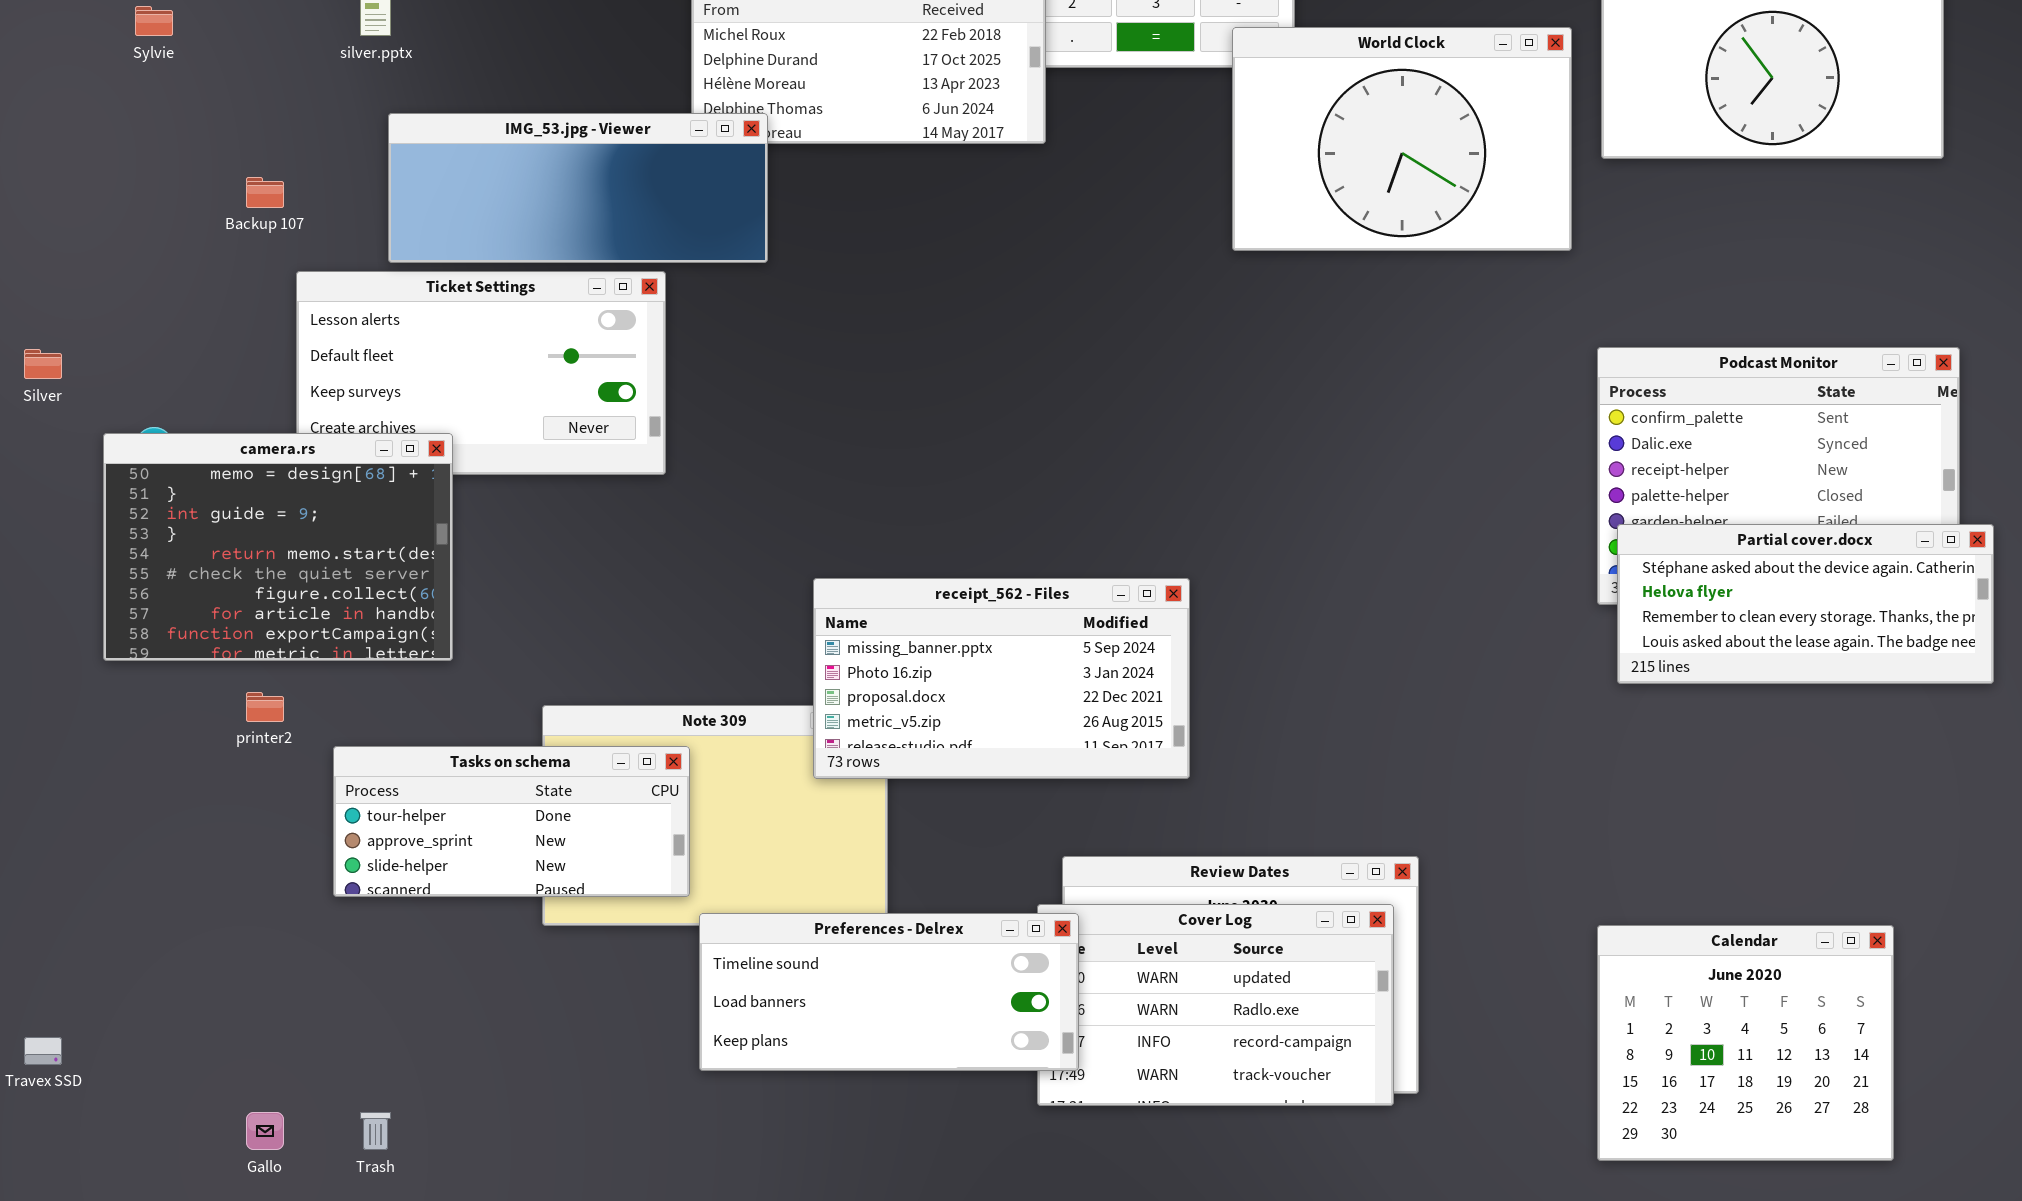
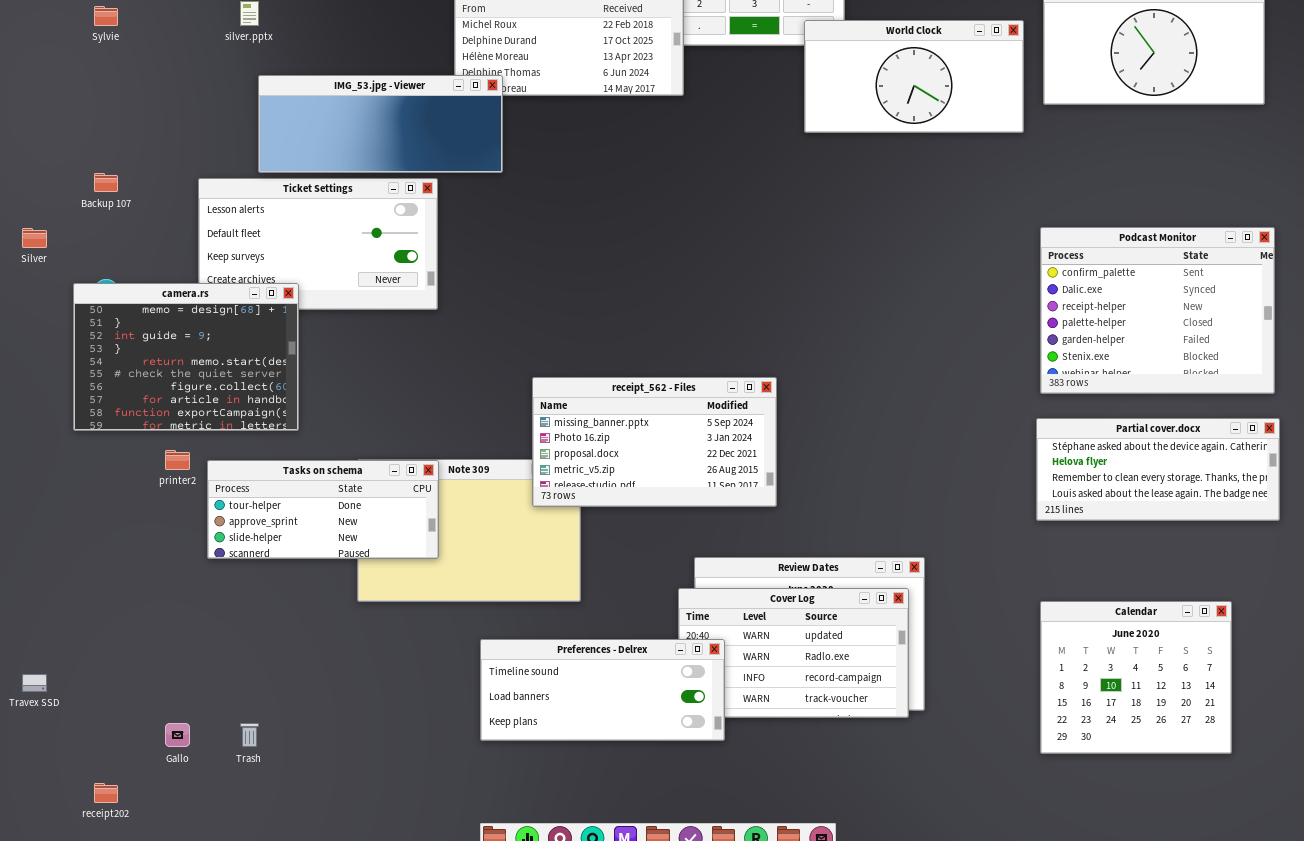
World Clock: [1232,27,1572,251] -> [804,20,1024,133], resized
Backup 107: [246,177,284,208] -> [94,173,118,192], moved
Partial cover.docx: [1617,524,1994,684] -> [1036,418,1280,521], moved
Tasks on schema: [333,746,690,897] -> [207,460,439,559], moved
Preferences - Delrex: [699,913,1079,1071] -> [480,639,725,741], moved

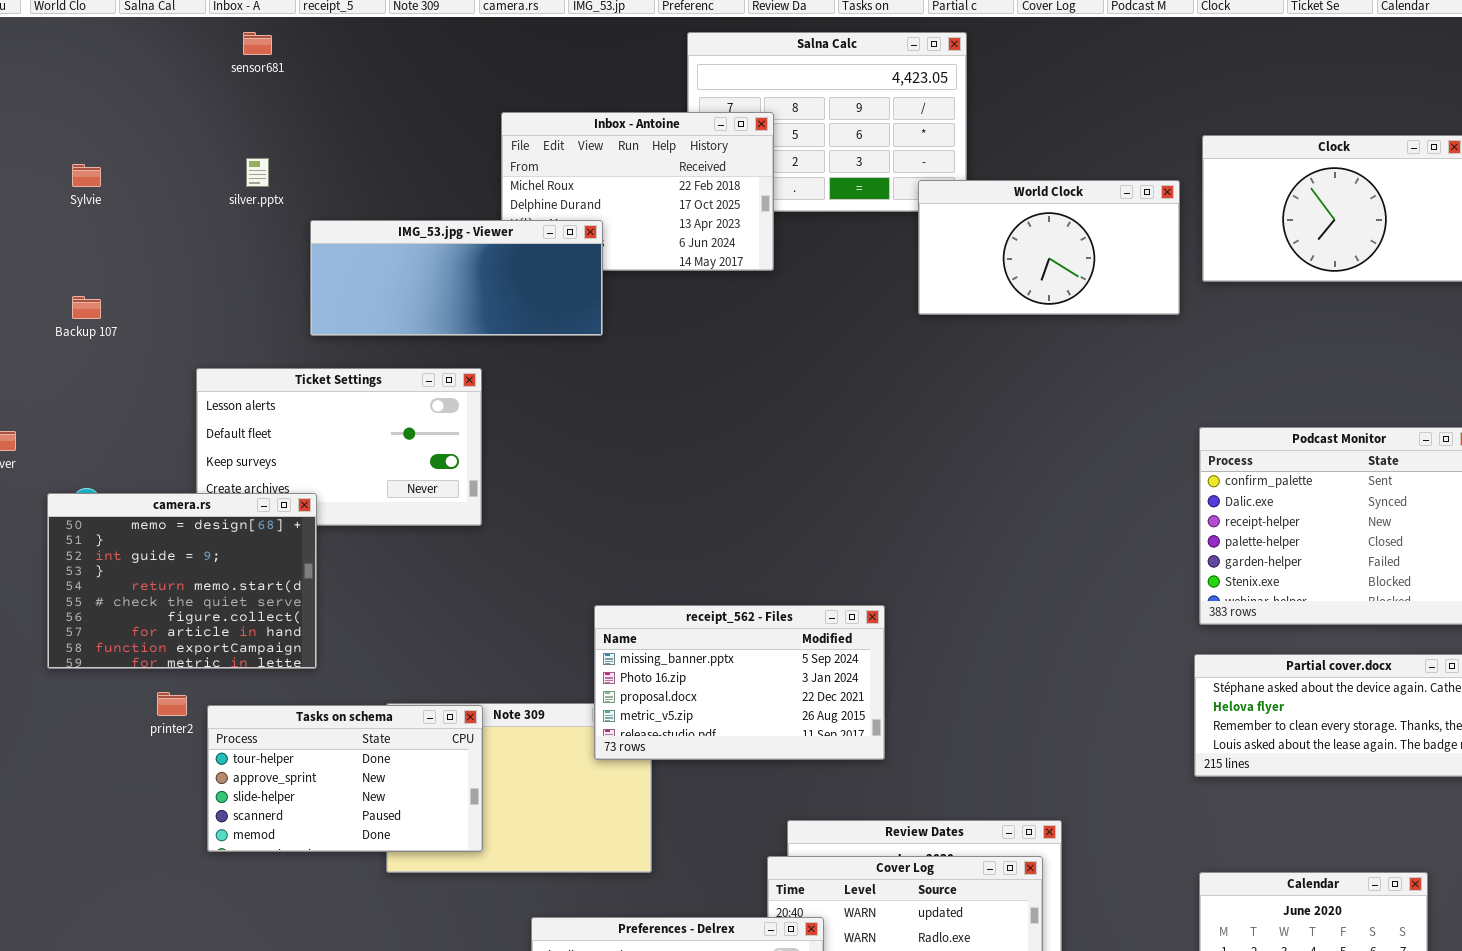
IMG_53.jpg - Viewer: [258,75,503,173] -> [310,220,603,336], moved
Backup 107: [94,173,118,192] -> [72,296,101,319], moved
Tasks on schema: [207,460,439,559] -> [207,705,483,852], resized

